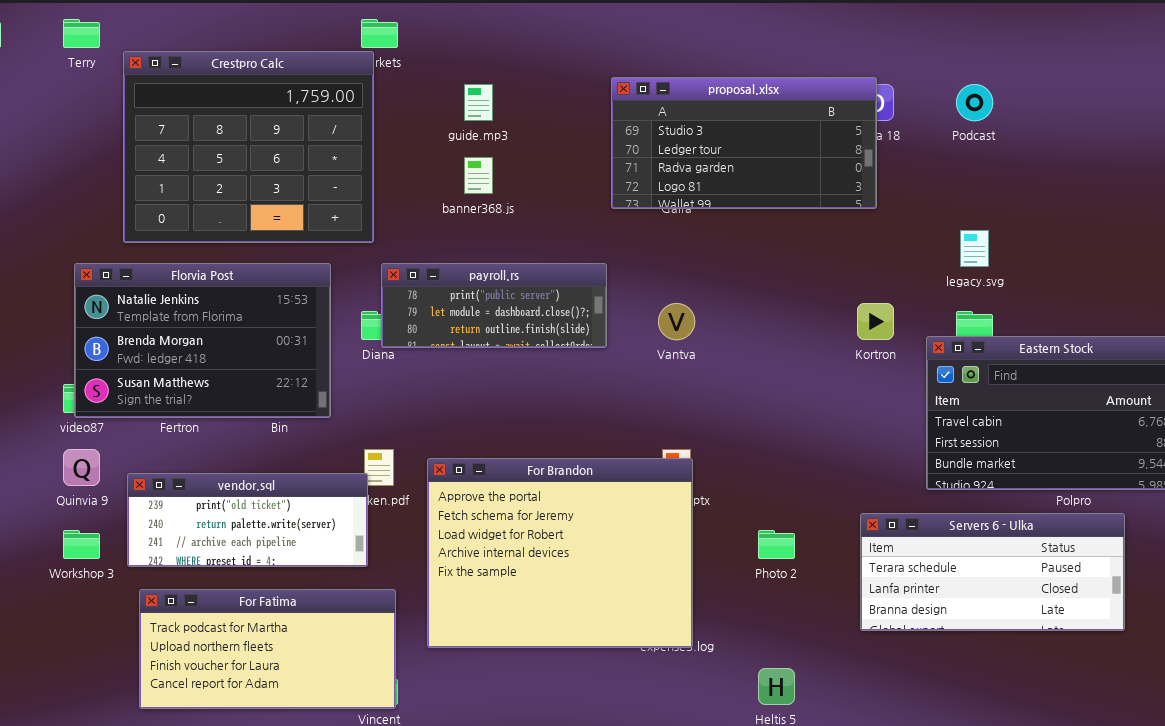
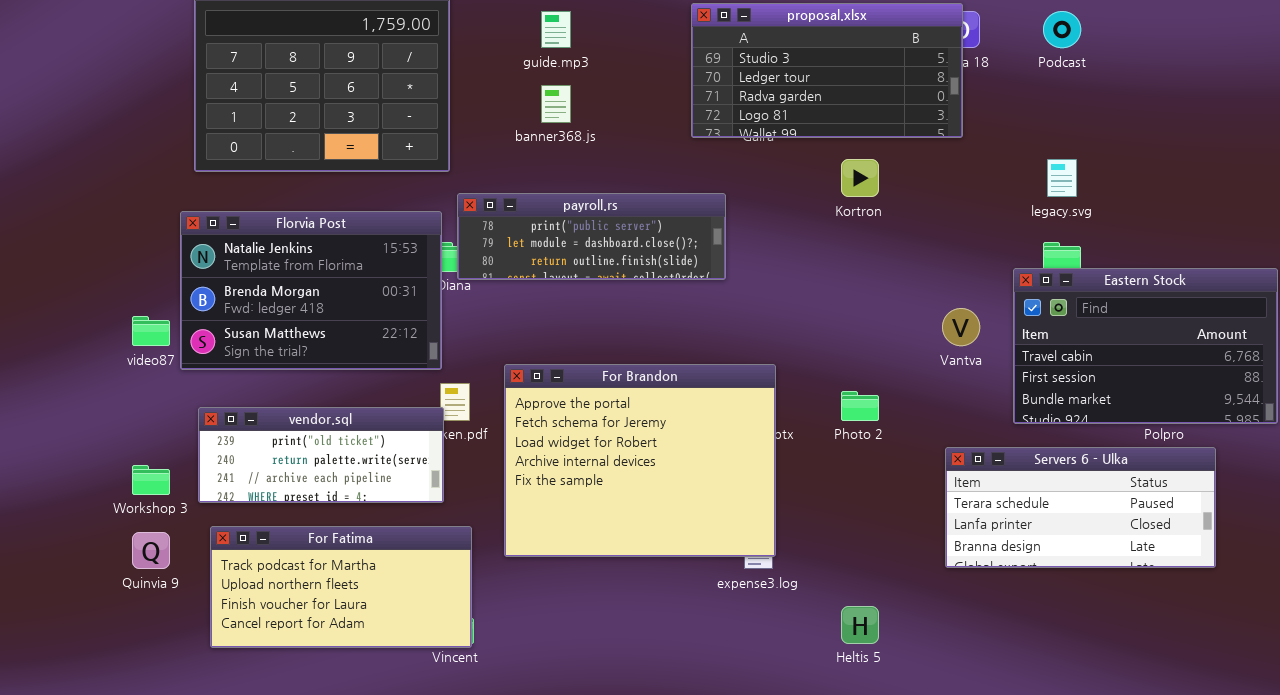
Florvia Post: [74,263,331,418] -> [180,211,442,370], moved
payroll.rs: [381,263,607,348] -> [457,193,726,280], resized
Vantva: [658,303,695,340] -> [942,308,980,346], moved
Kortron: [857,303,894,340] -> [841,159,879,197], moved
Quinvia 9: [63,449,100,486] -> [132,532,170,569], moved
For Brandon: [427,458,693,648] -> [504,364,776,557], moved
Photo 2: [758,530,795,559] -> [841,391,879,421], moved

